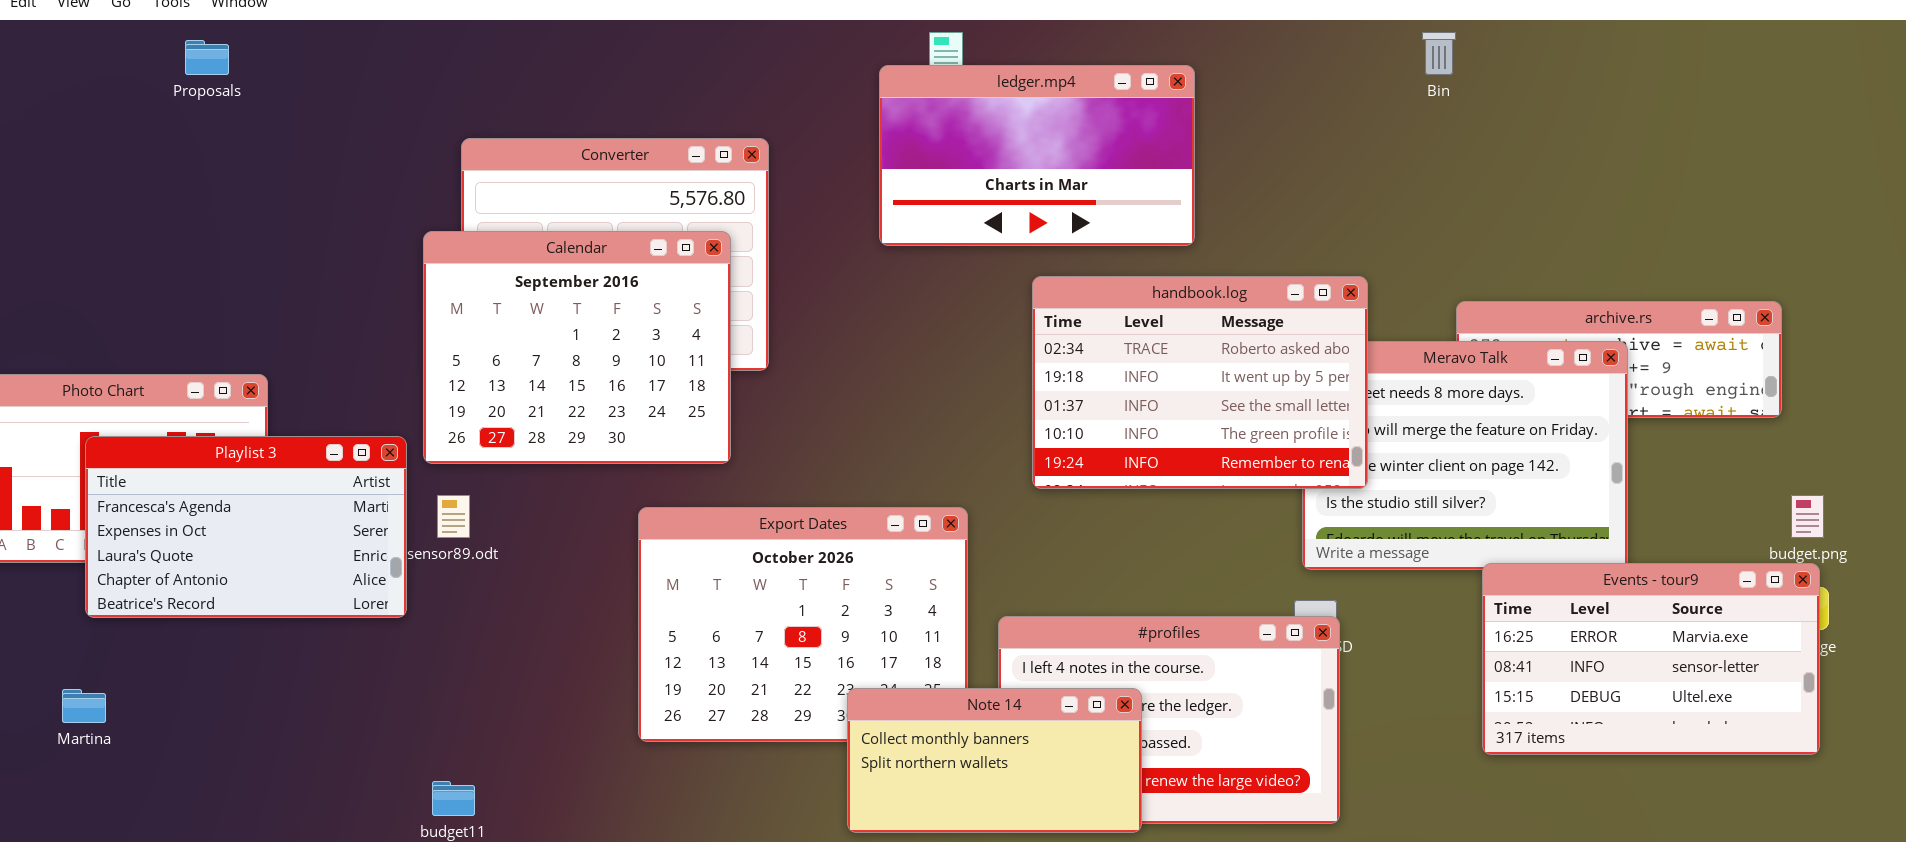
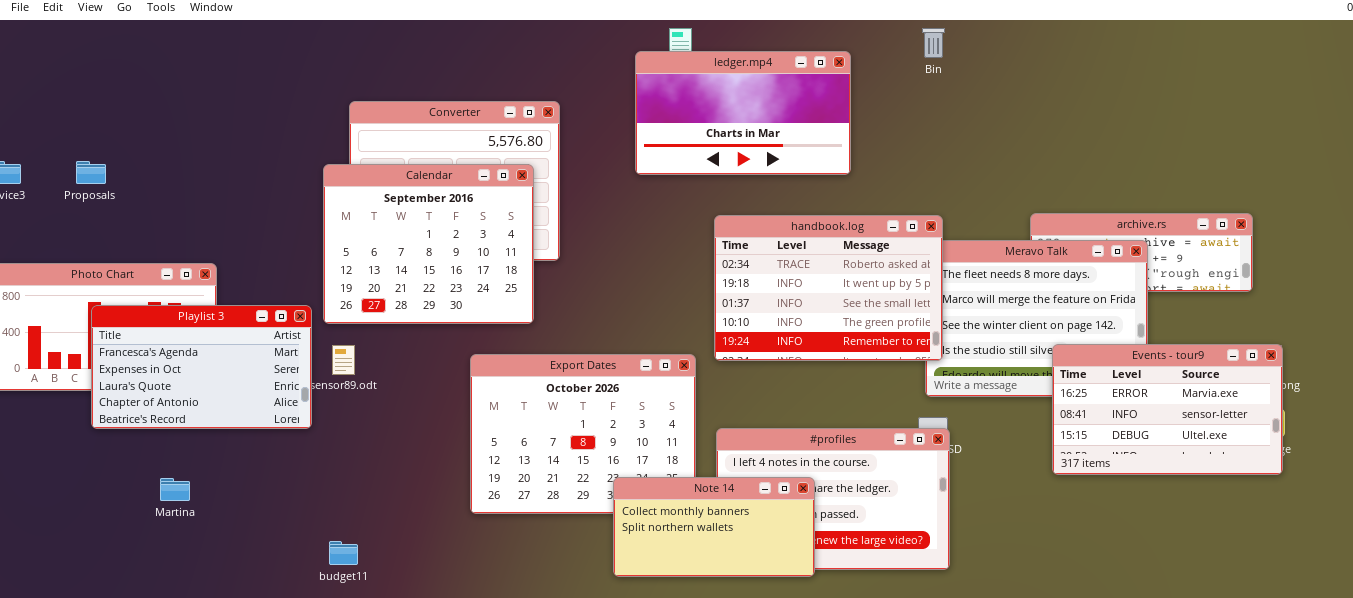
Bin: [1422,32,1456,75] -> [922,28,945,58], moved
Proposals: [185,40,229,75] -> [76,161,106,184], moved
handbook.log: [1032,276,1368,489] -> [714,215,943,361], moved
Events - tour9: [1482,563,1820,755] -> [1052,344,1283,475], moved
Martina: [62,689,106,723] -> [160,478,190,501], moved

